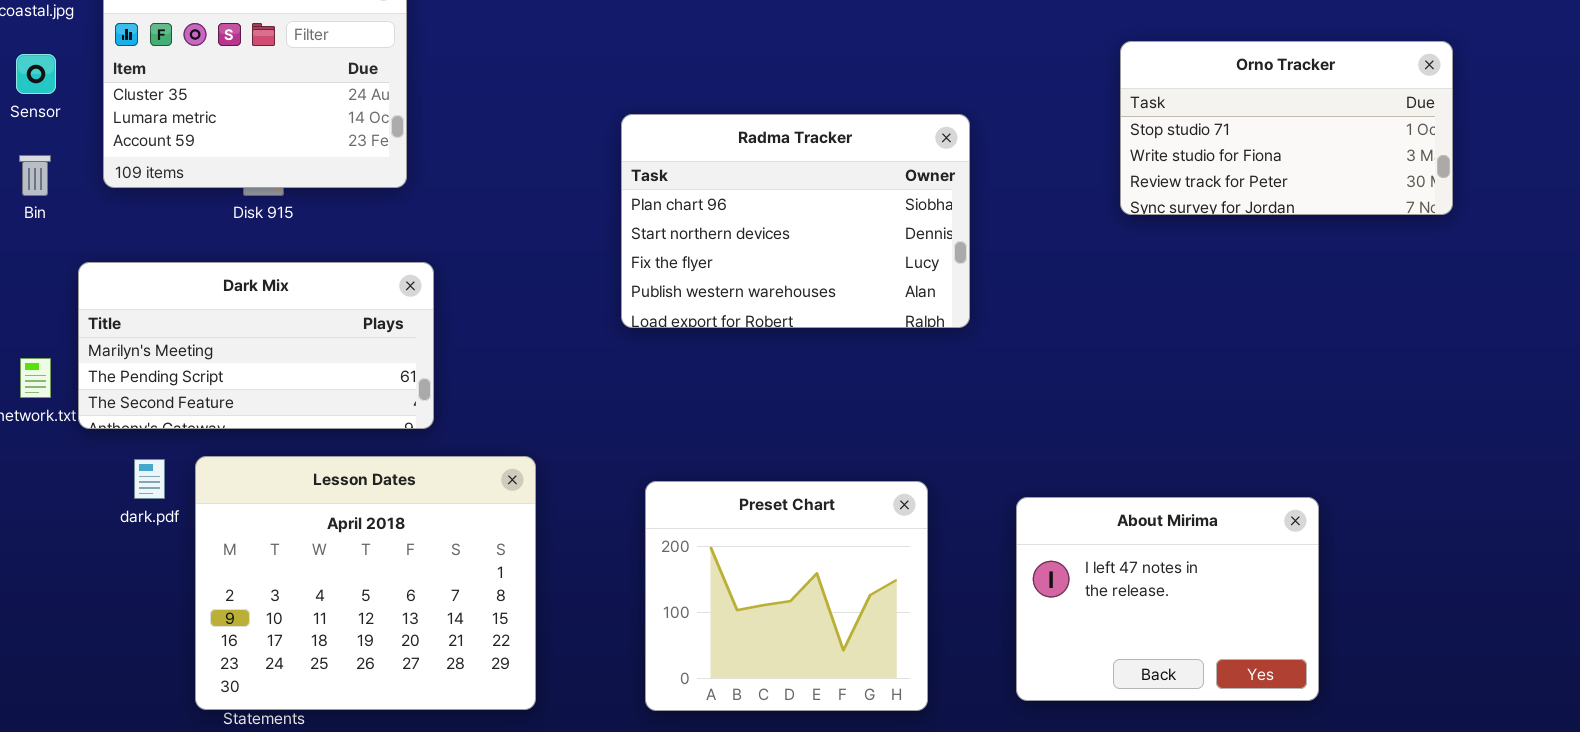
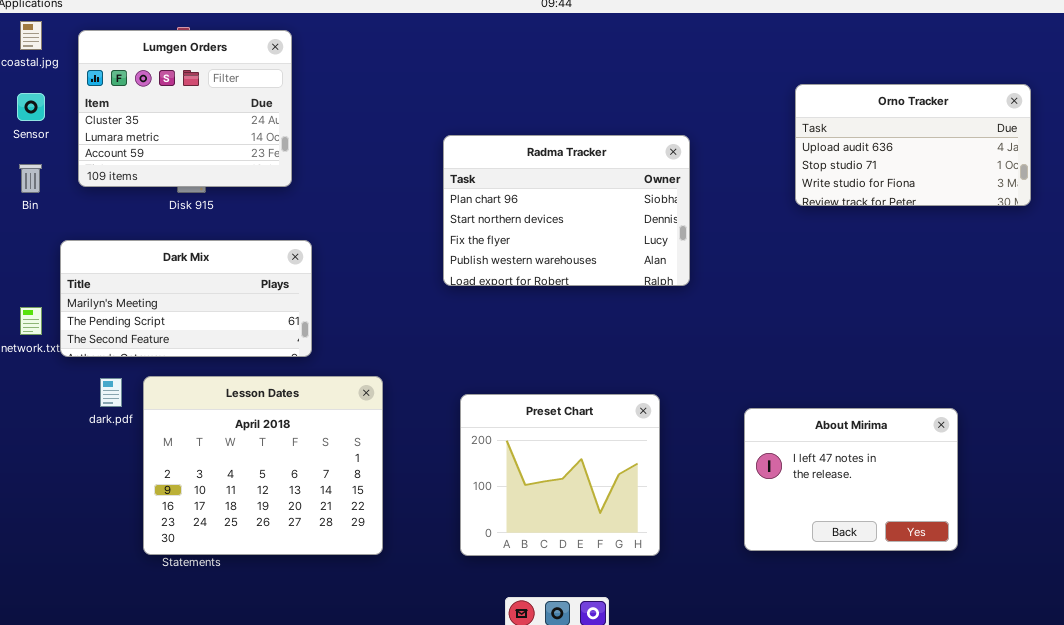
Orno Tracker: [1120,41,1453,215] -> [795,84,1031,206], scrolled up 1 row
About Mirima: [1016,497,1319,701] -> [744,408,958,551], moved

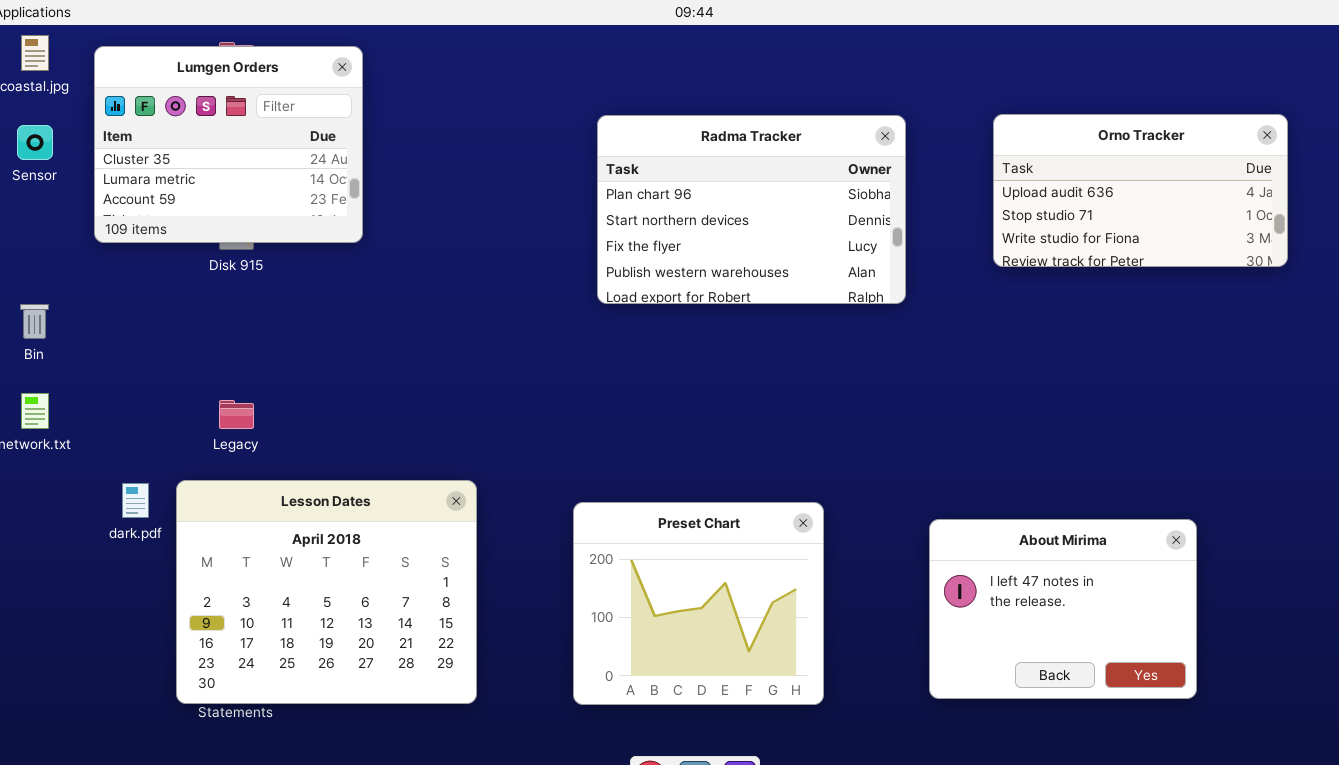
Radma Tracker: [443,135,690,286] -> [597,115,906,304], moved
Bin: [19,164,42,193] -> [20,304,49,339], moved
Dark Mix: [60,240,312,357] -> none, closed

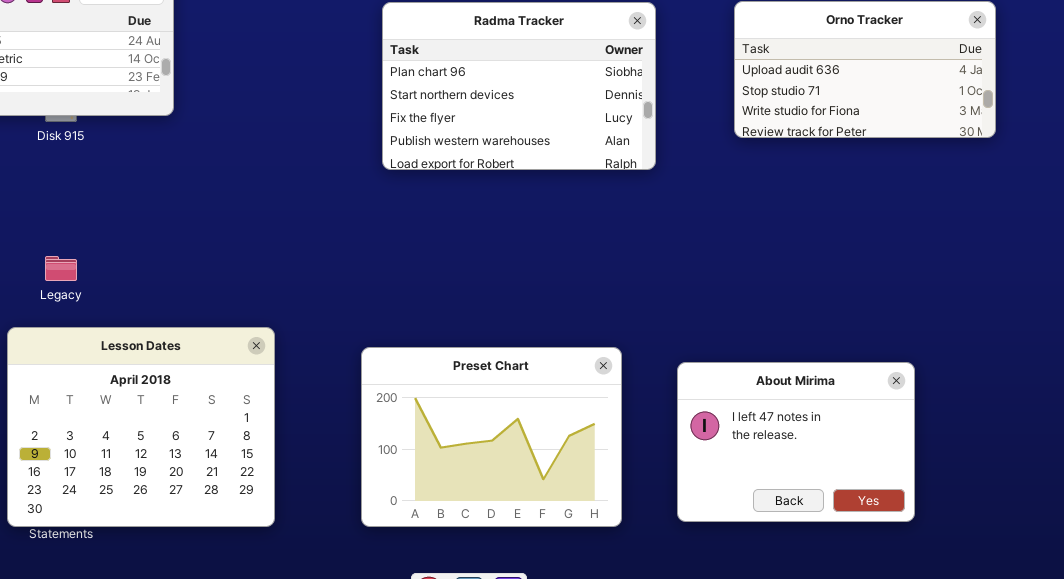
Preset Chart: [573,502,824,705] -> [361,347,622,527], resized

